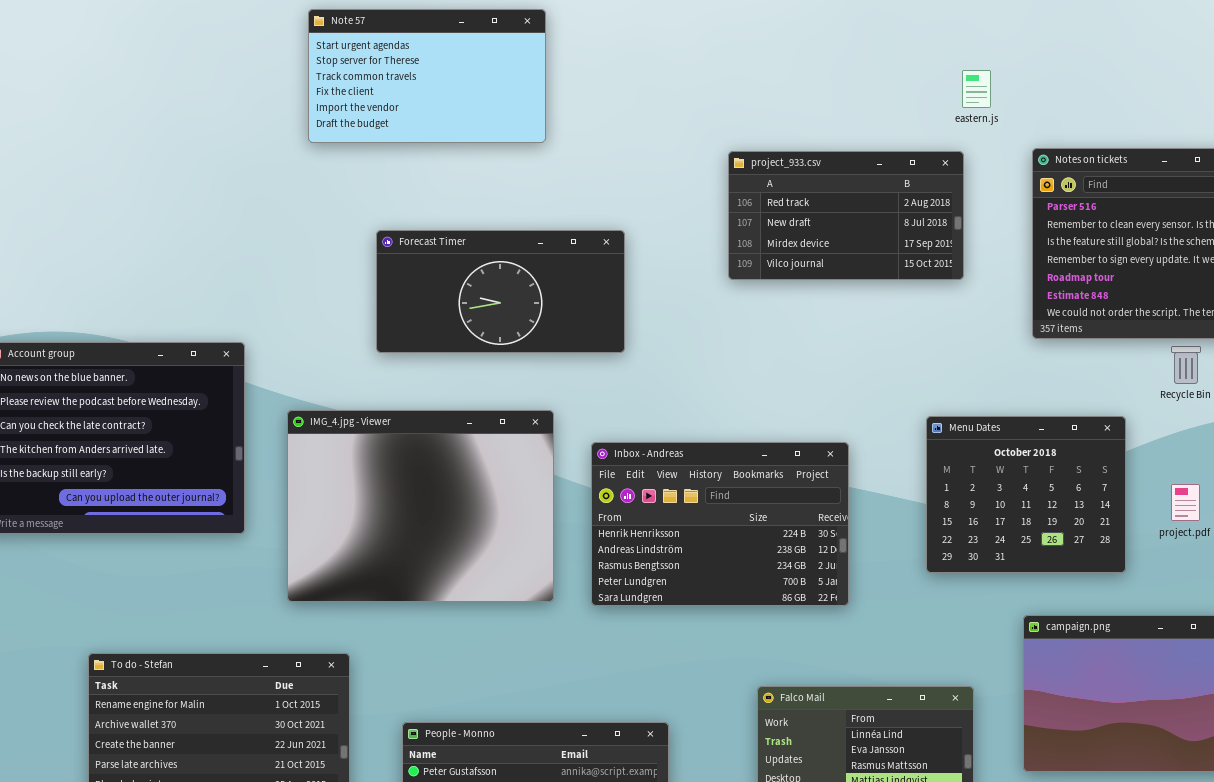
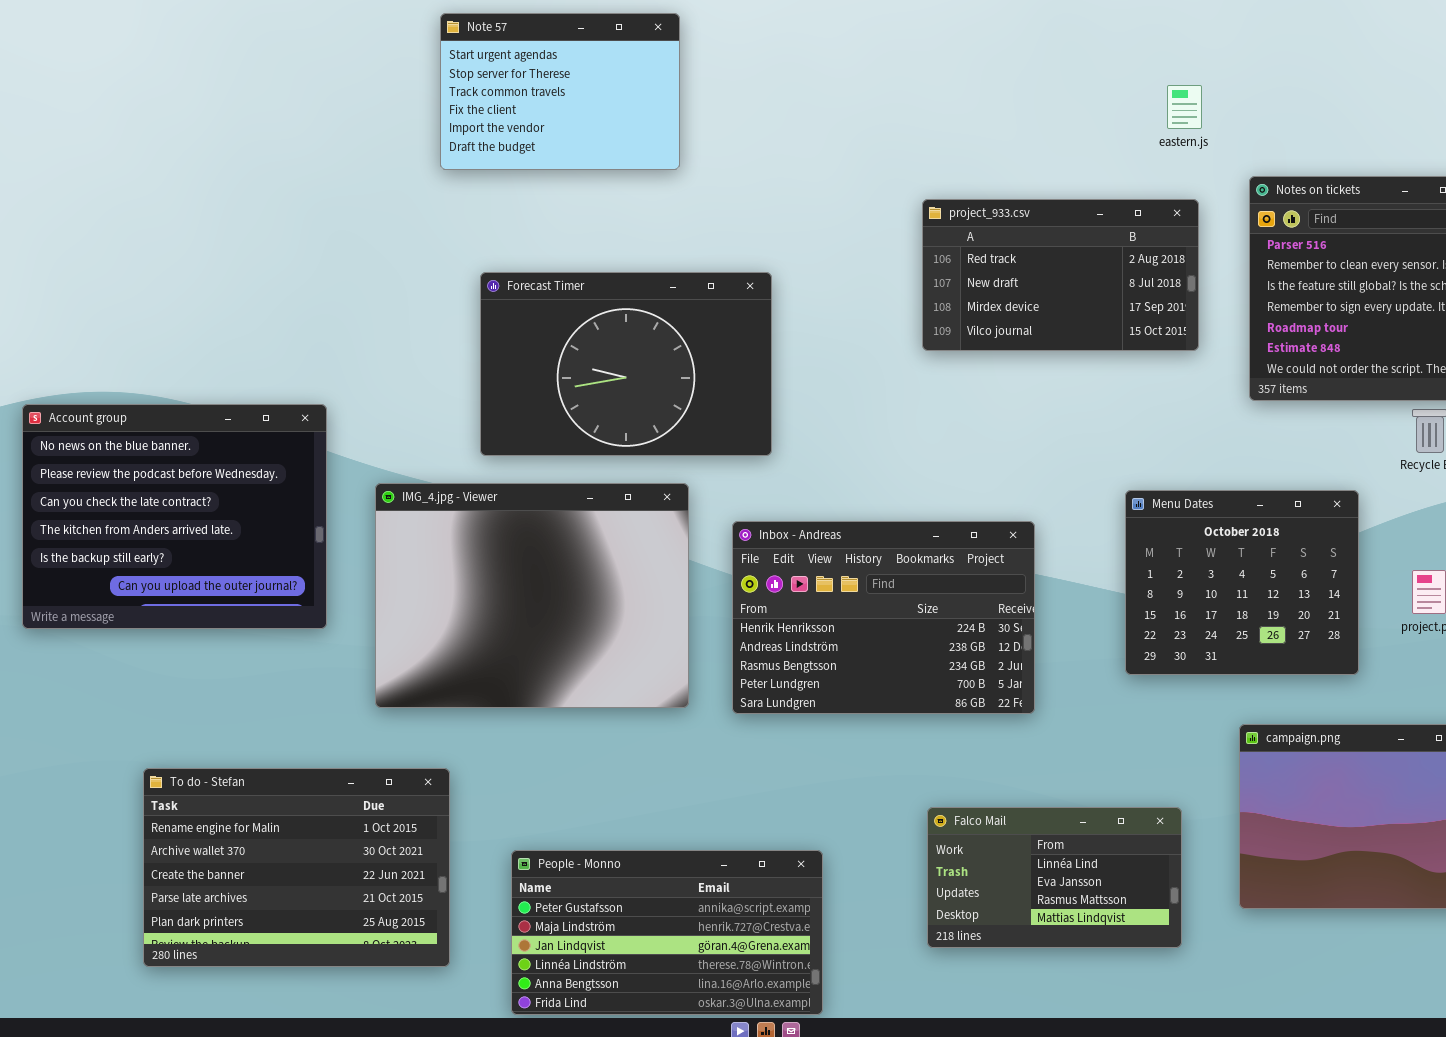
Note 57: [308,9,546,143] -> [440,13,680,170], resized
project_933.csv: [728,151,964,280] -> [922,199,1199,351], moved
Forecast Timer: [376,230,625,353] -> [480,272,772,456], resized

